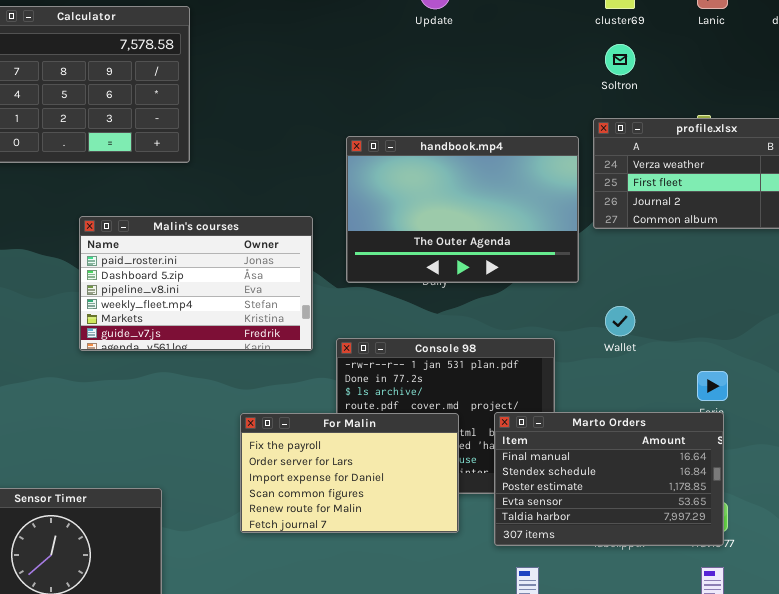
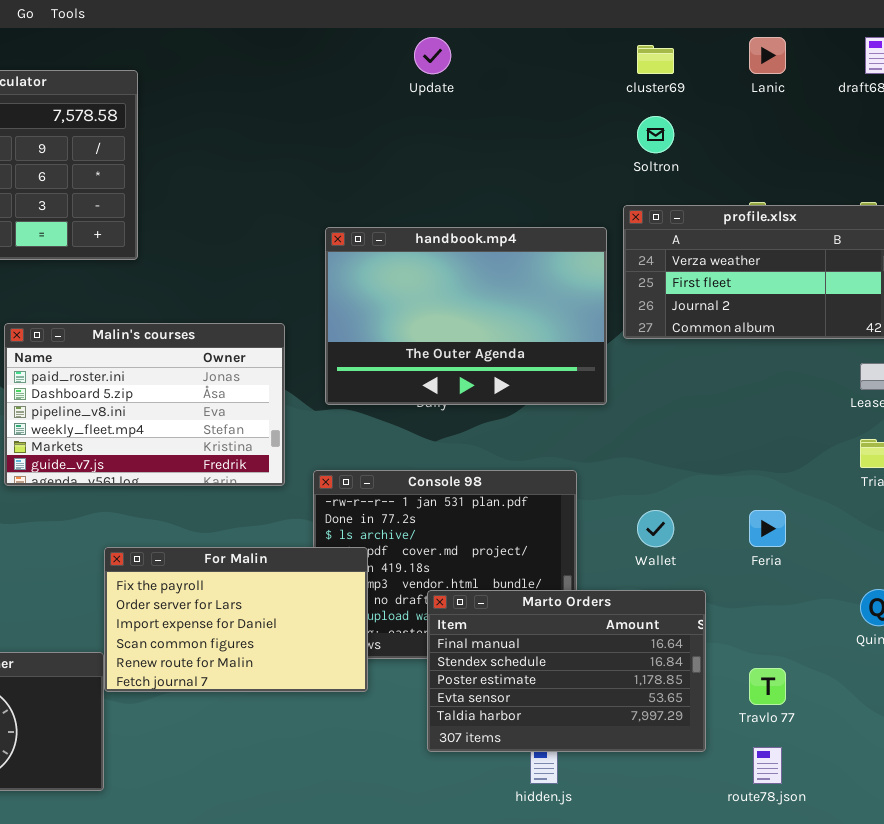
Wallet: [605,306,635,336] -> [637,510,674,547], moved
Marto Orders: [494,412,724,546] -> [427,590,706,752], moved
For Malin: [240,413,459,533] -> [104,547,368,692], moved

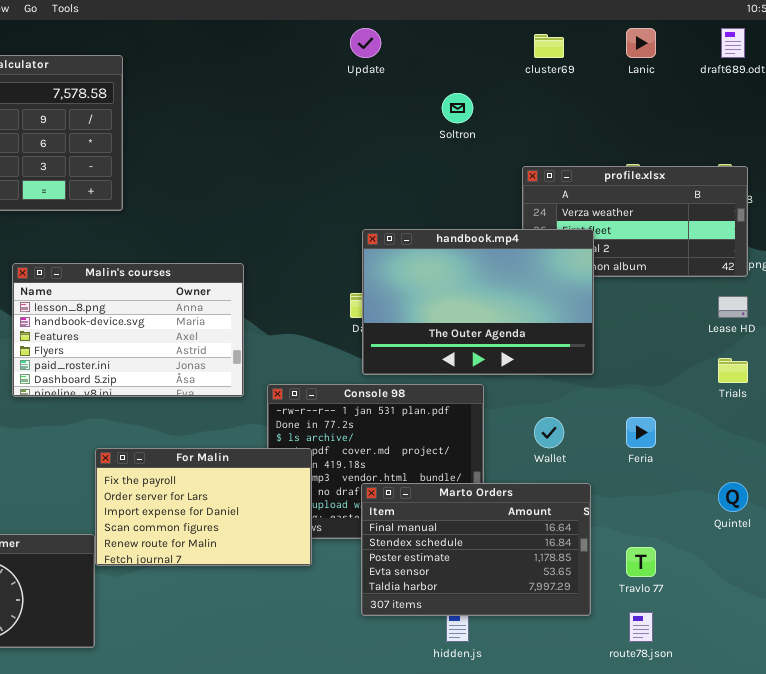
Soltron: [637,116,674,153] -> [442,93,473,123], moved
handbook.mp4: [325,227,607,405] -> [362,229,594,375], moved
Malin's courses: [4,323,285,486] -> [12,263,244,397], scrolled up 4 rows

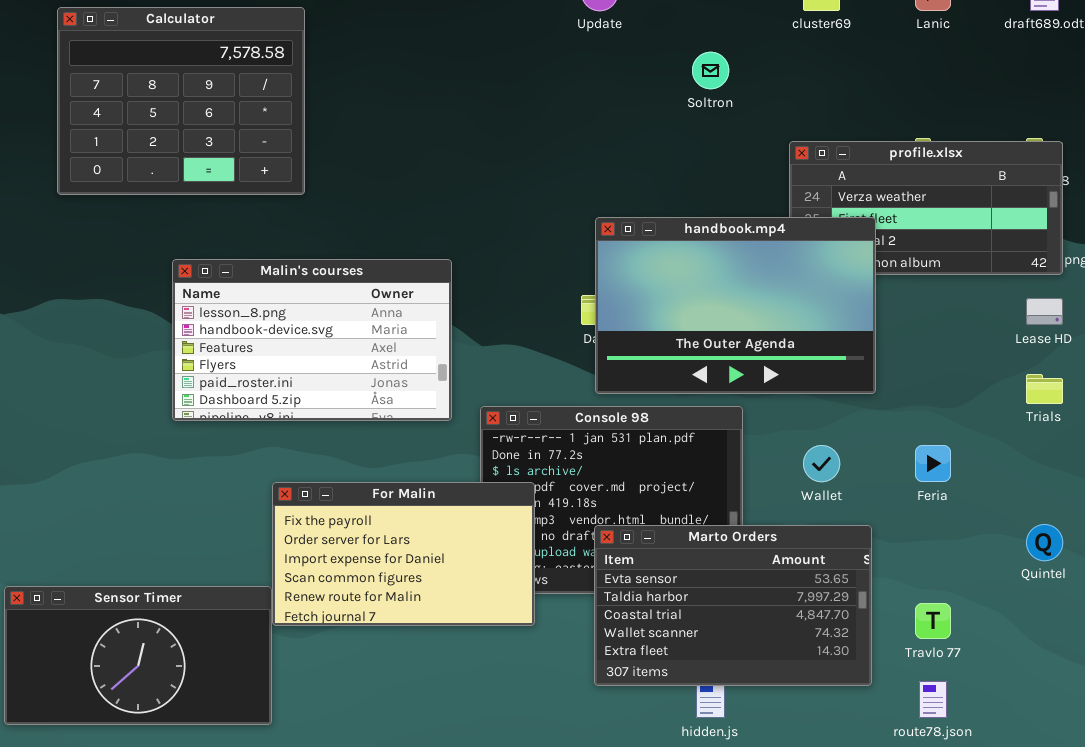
Marto Orders: [361,483,591,616] -> [594,525,872,686], scrolled down 3 rows

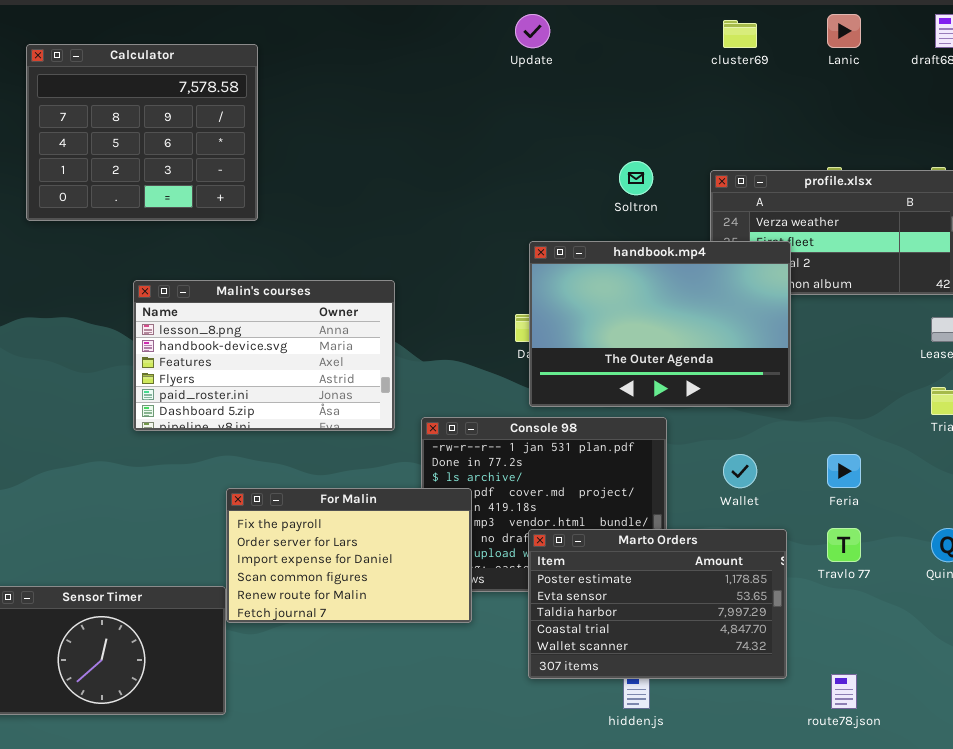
Soltron: [692,52,729,89] -> [619,161,653,195], moved
Marto Orders: [594,525,872,686] -> [528,529,787,679], scrolled up 1 row
Travlo 77: [915,603,951,639] -> [827,528,861,562], moved

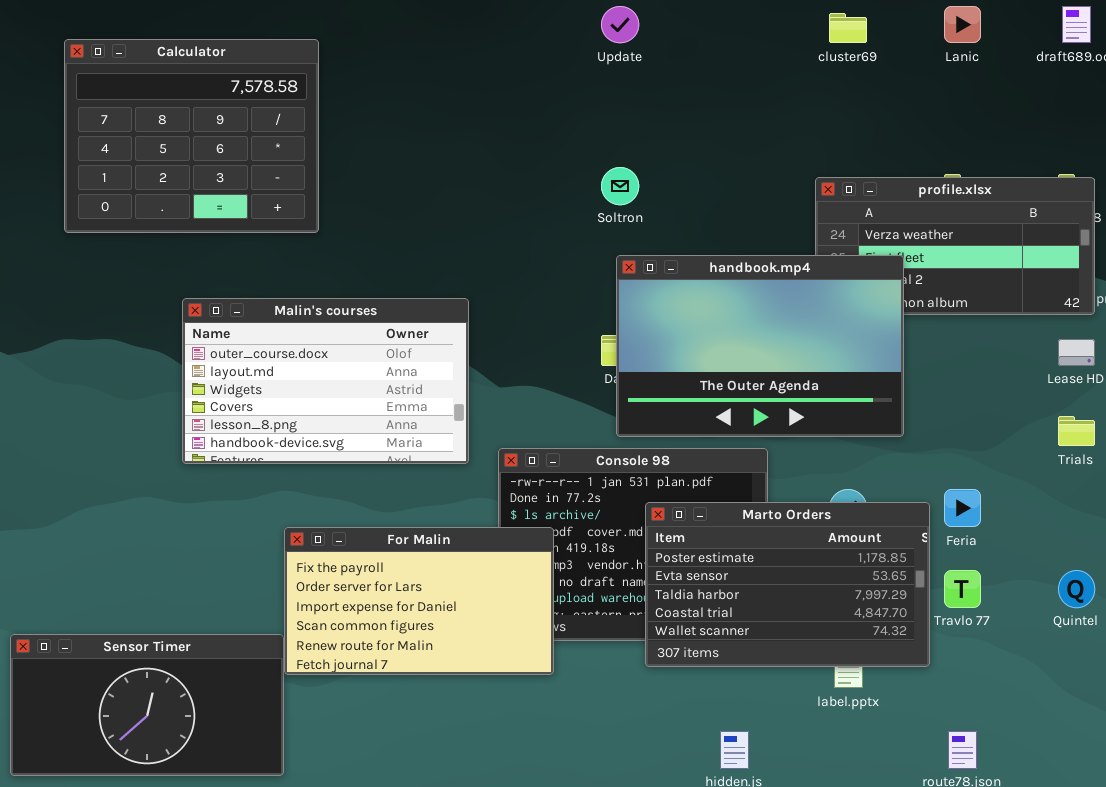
Soltron: [619,161,653,195] -> [601,167,639,205], moved
Malin's courses: [133,280,395,431] -> [182,298,469,464], scrolled up 4 rows
Marto Orders: [528,529,787,679] -> [645,502,930,667], moved

